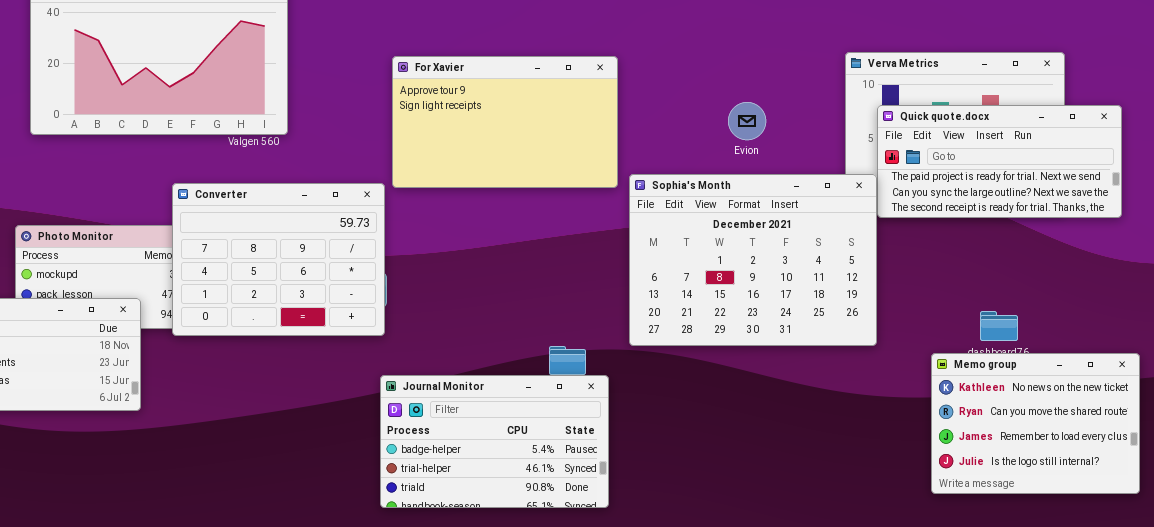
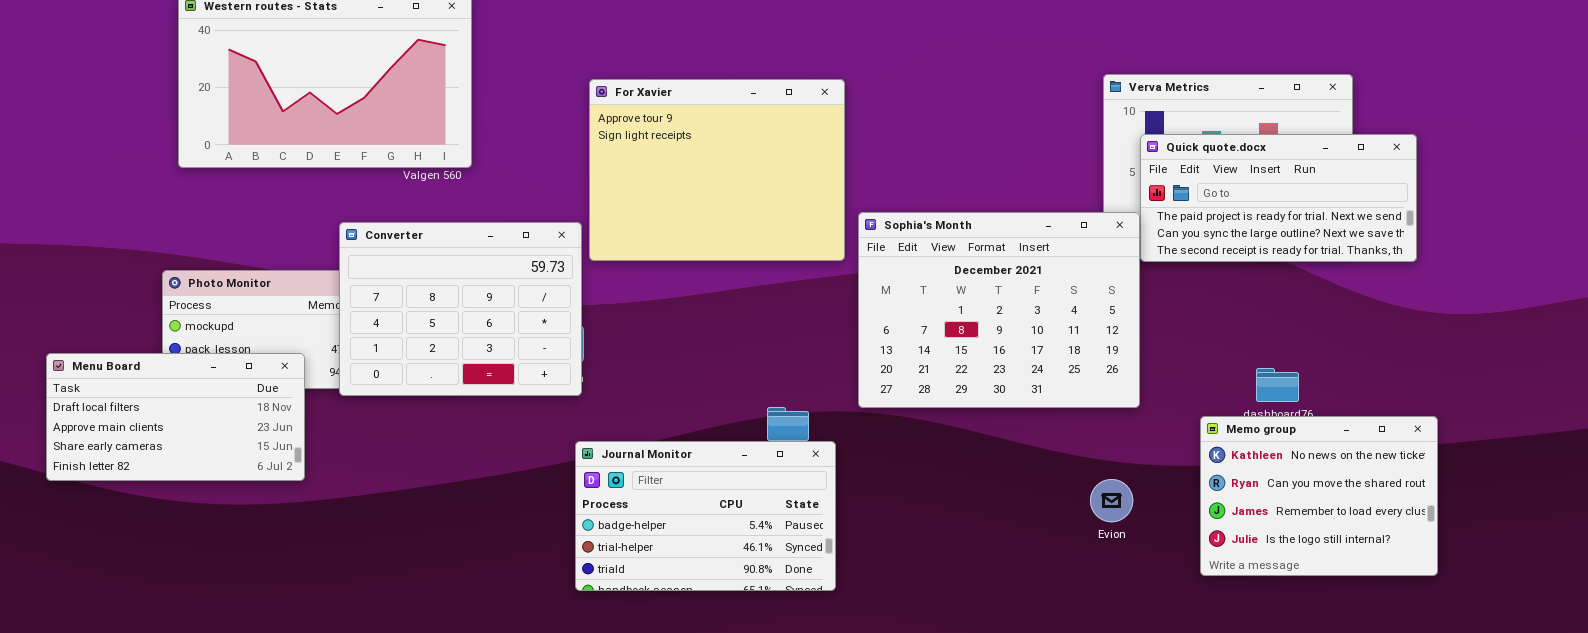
For Xavier: [392,56,618,188] -> [589,79,845,261], resized
Evion: [728,102,766,140] -> [1090,479,1133,522], moved

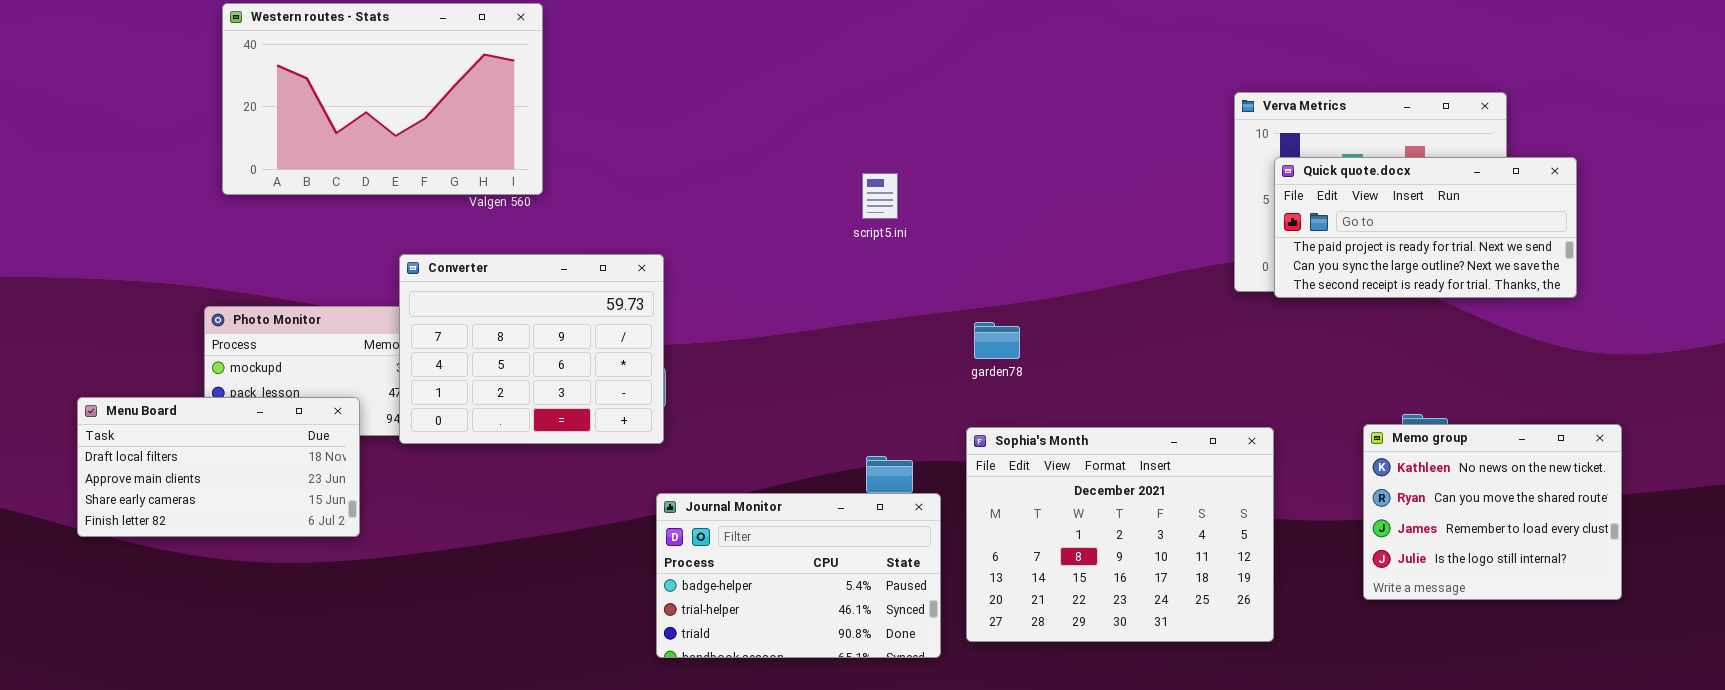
For Xavier: [589,79,845,261] -> none, closed
Sophia's Month: [858,212,1140,408] -> [966,427,1274,642], moved
Memo group: [1200,416,1438,576] -> [1363,424,1622,600], moved

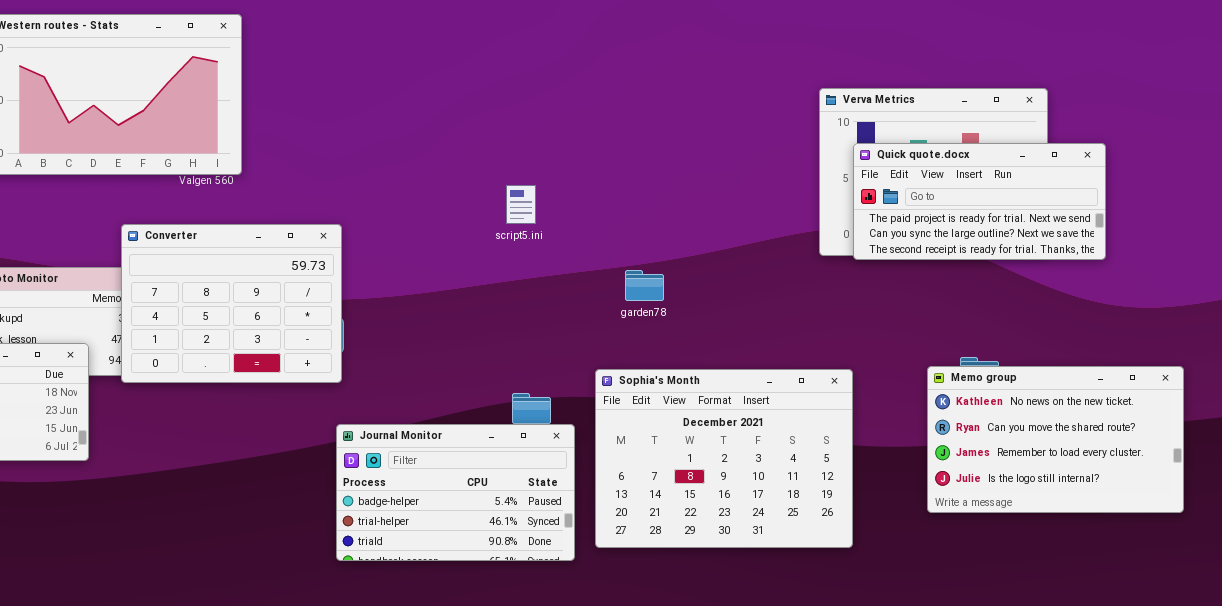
script5.ini: [862,173,898,219] -> [506,185,536,224], moved
garden78: [974,322,1020,359] -> [625,270,664,301], moved
Memo group: [1363,424,1622,600] -> [927,366,1184,513], resized

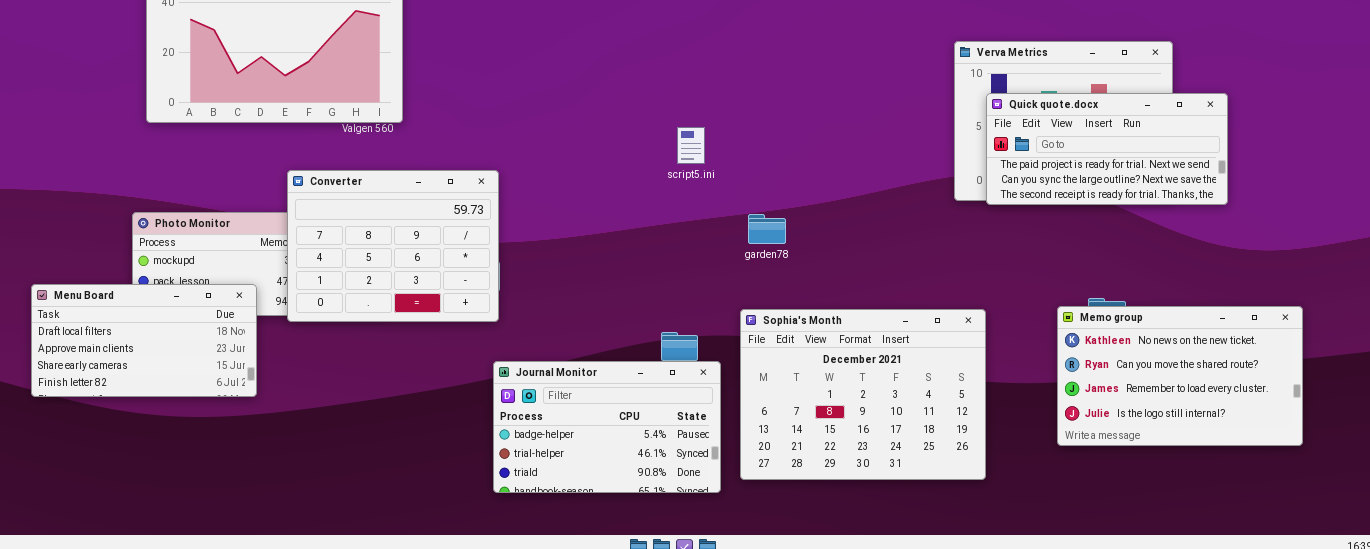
script5.ini: [506,185,536,224] -> [677,127,705,164], moved
garden78: [625,270,664,301] -> [748,214,786,244], moved

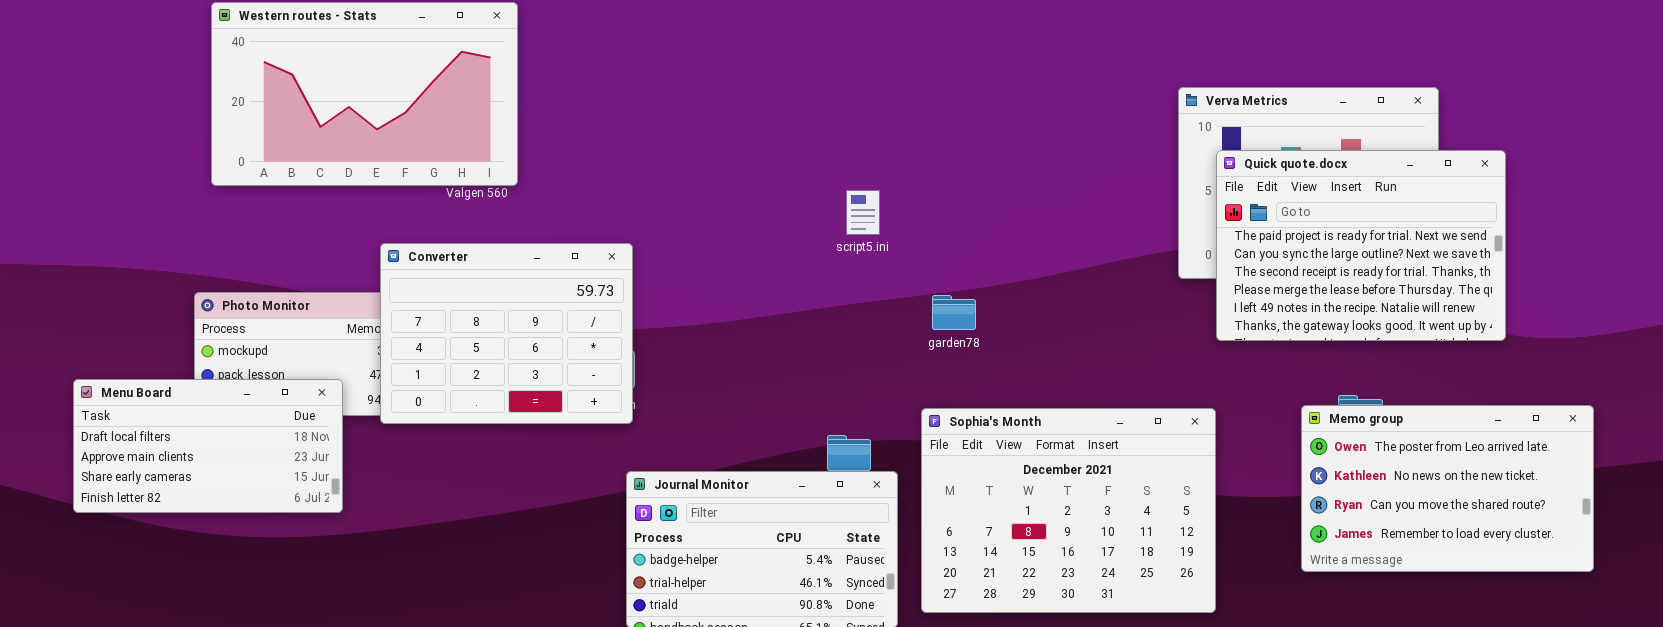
Quick quote.docx: [986,93,1228,205] -> [1216,150,1506,341], resized
Memo group: [1057,306,1303,446] -> [1301,405,1594,572], scrolled up 1 row

